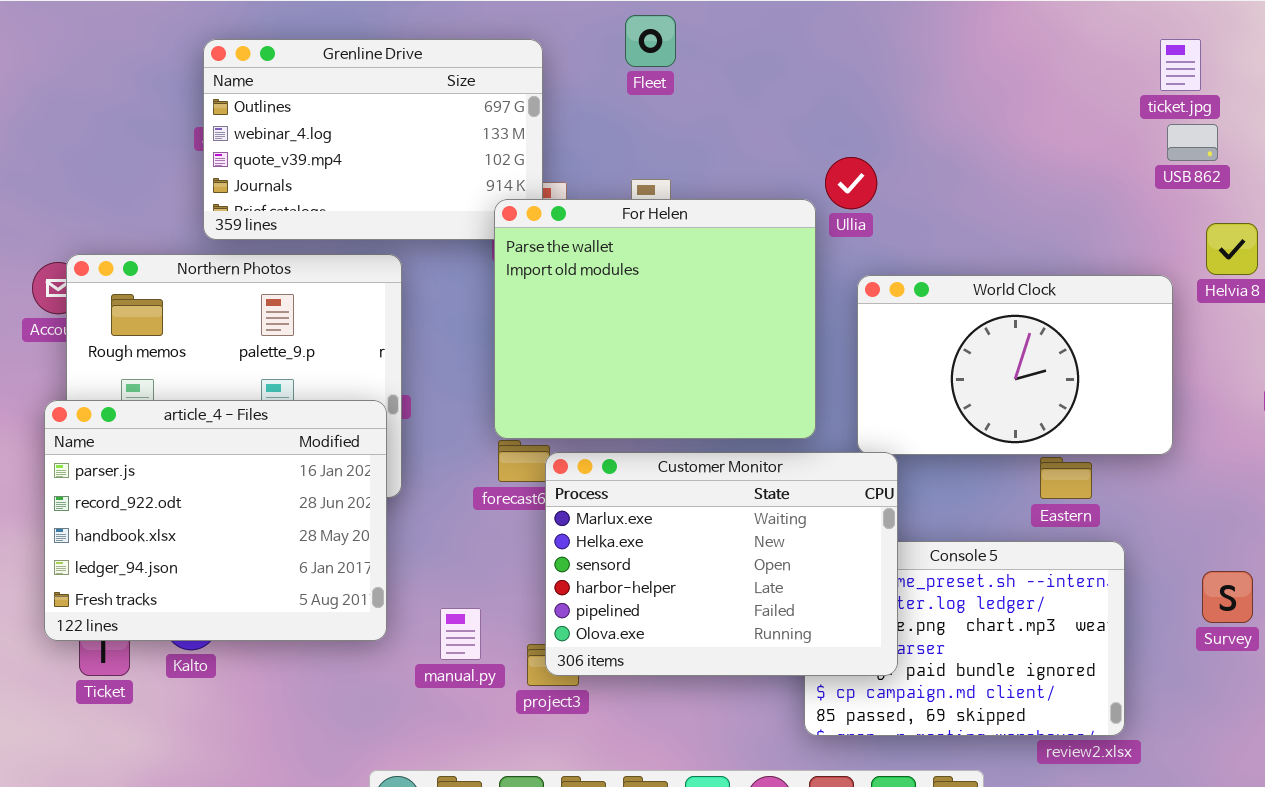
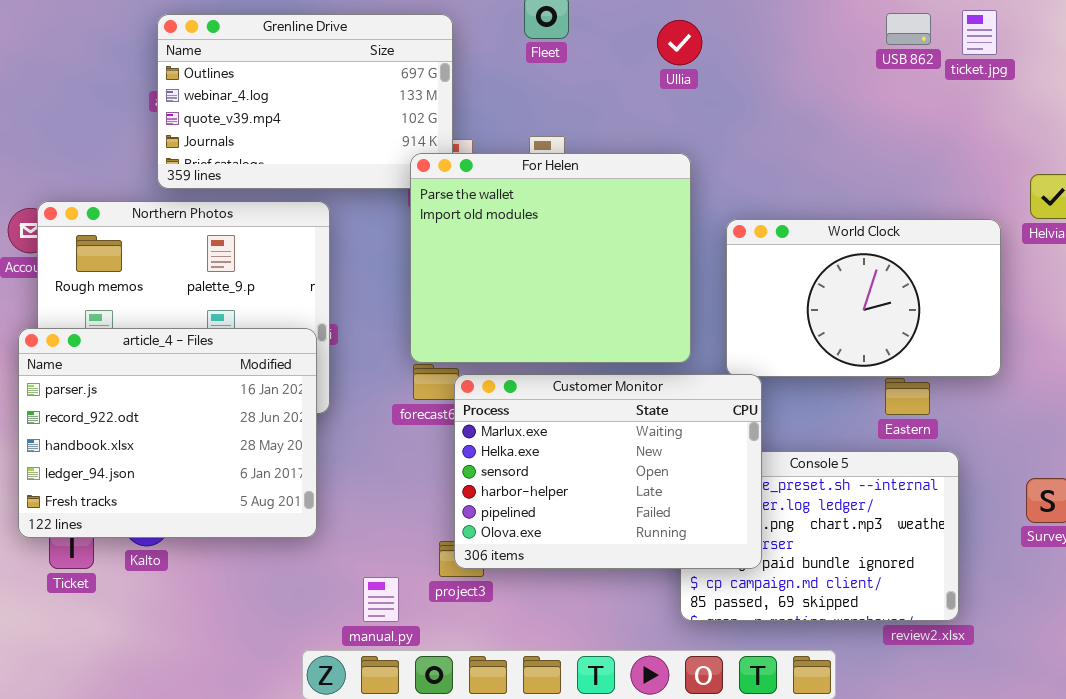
ticket.jpg: [1160,39,1201,91] -> [962,10,997,55], moved
USB 862: [1167,124,1218,161] -> [886,13,931,45], moved
Ullia: [825,157,877,209] -> [657,20,702,65], moved
manual.py: [440,608,481,660] -> [363,577,399,622], moved

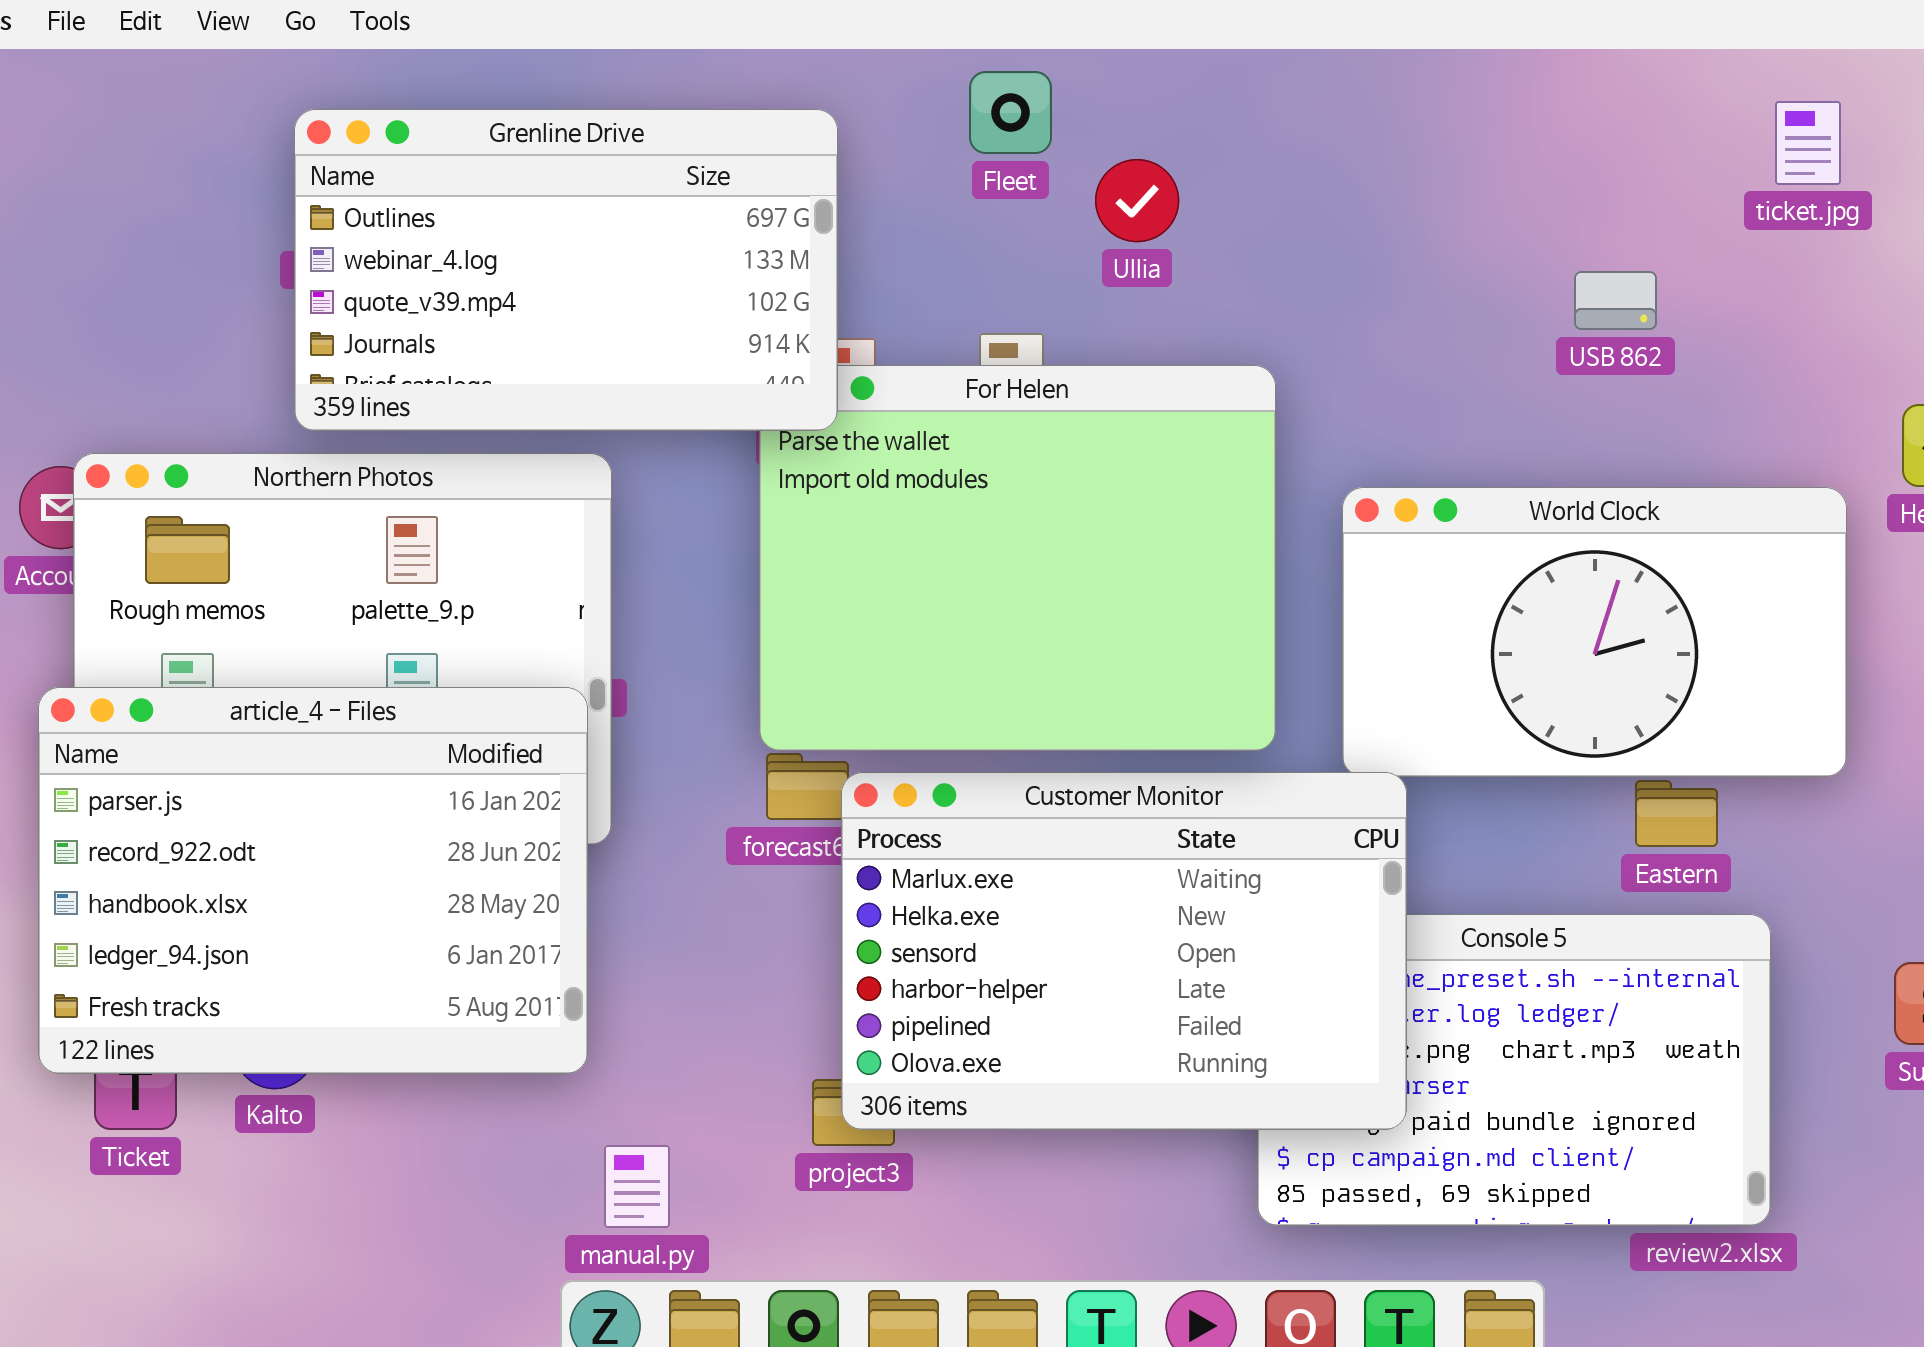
USB 862: [886,13,931,45] -> [1574,271,1657,330], moved
Grenline Drive: [157,14,453,189] -> [294,109,838,431], raised
Ullia: [657,20,702,65] -> [1095,159,1179,242], moved
manual.py: [363,577,399,622] -> [604,1145,670,1228], moved

